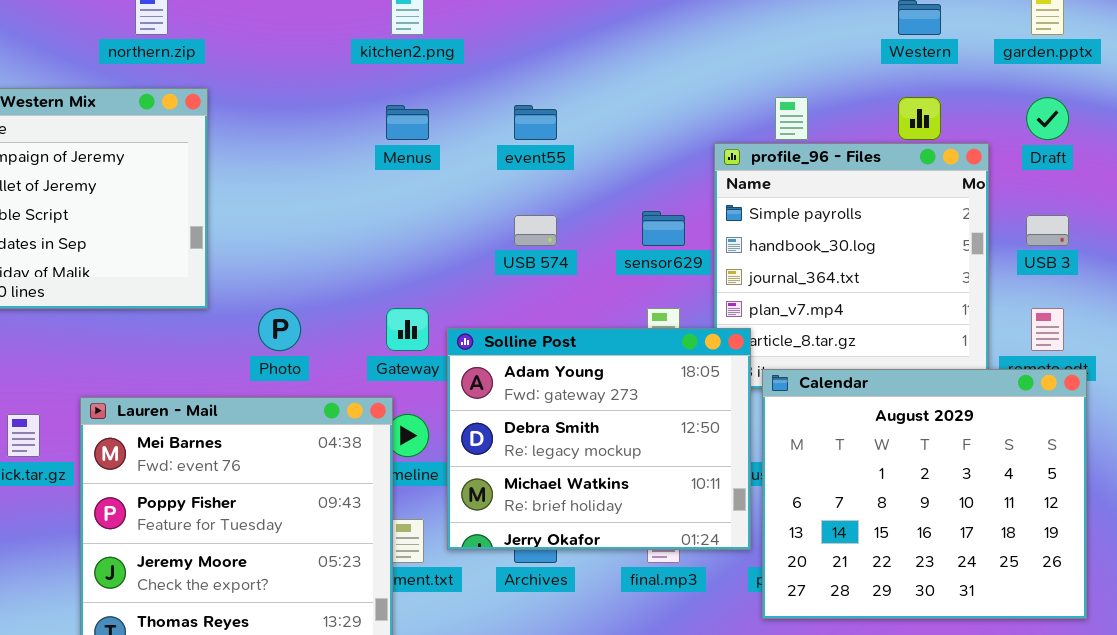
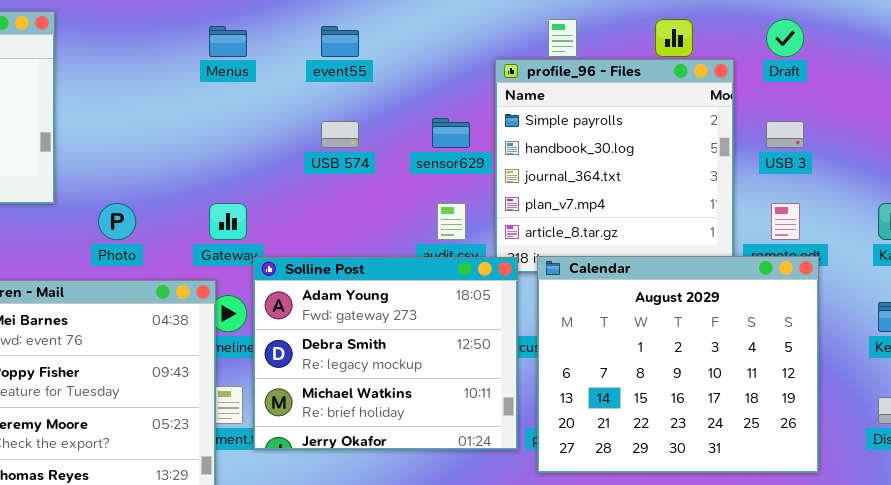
Solline Post: [447,328,751,550] -> [253,257,518,450], moved

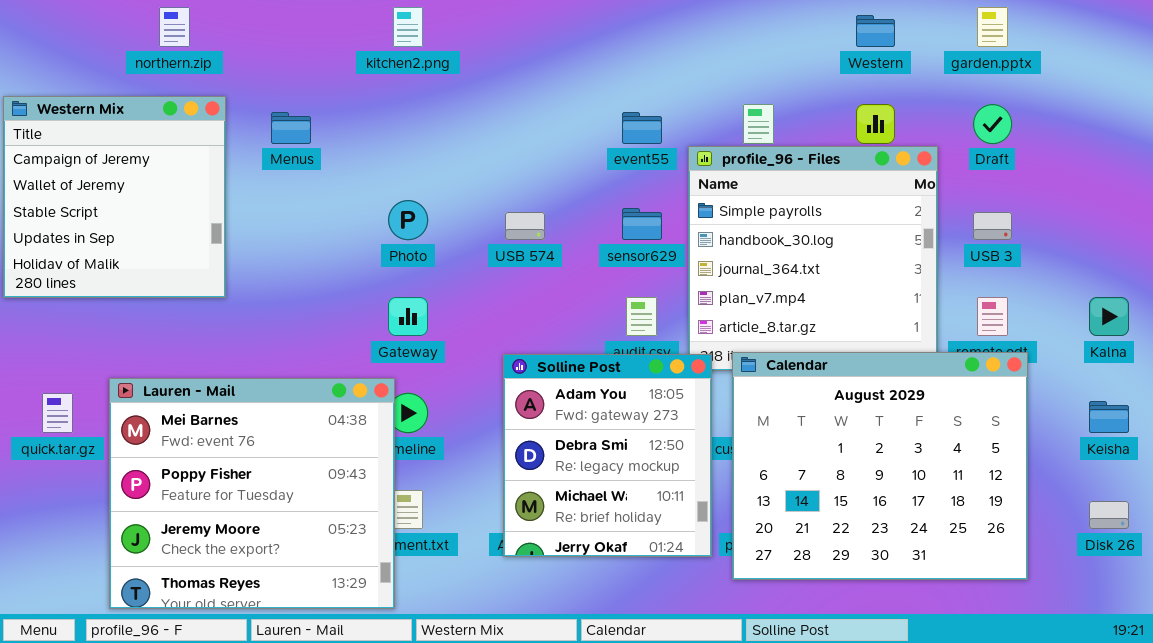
Menus: [209,26,247,57] -> [271,112,311,144], moved
event55: [321,26,359,57] -> [622,112,662,144], moved
Photo: [98,203,136,240] -> [388,200,428,240], moved
Solline Post: [253,257,518,450] -> [503,354,712,557], resized

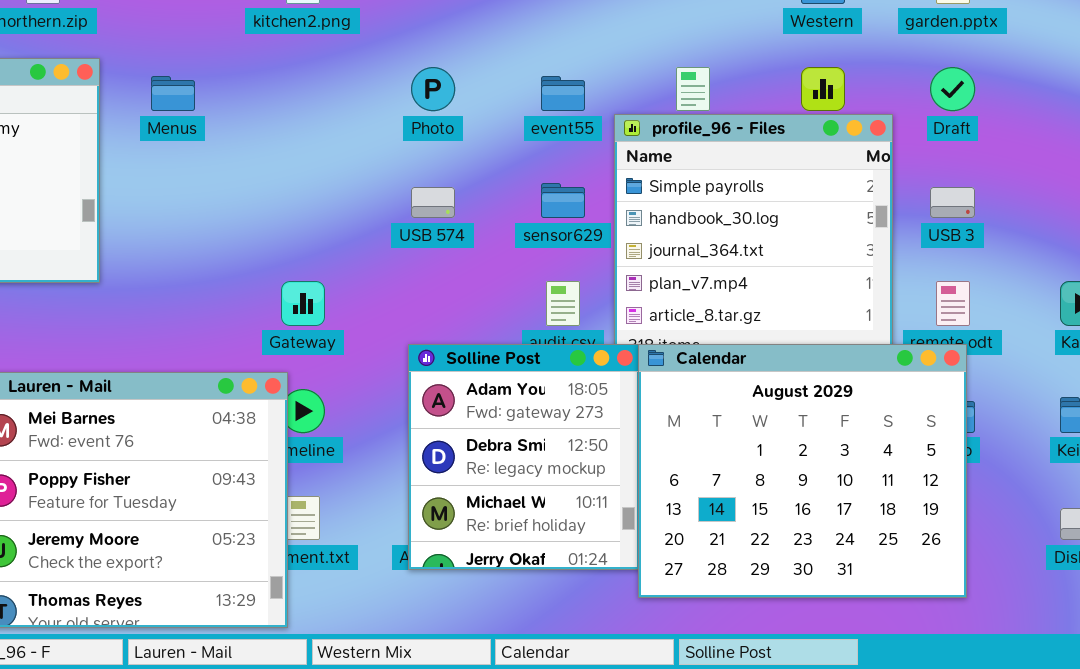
Photo: [388,200,428,240] -> [411,67,455,111], moved
Calendar: [732,352,1028,580] -> [638,344,967,598], moved

